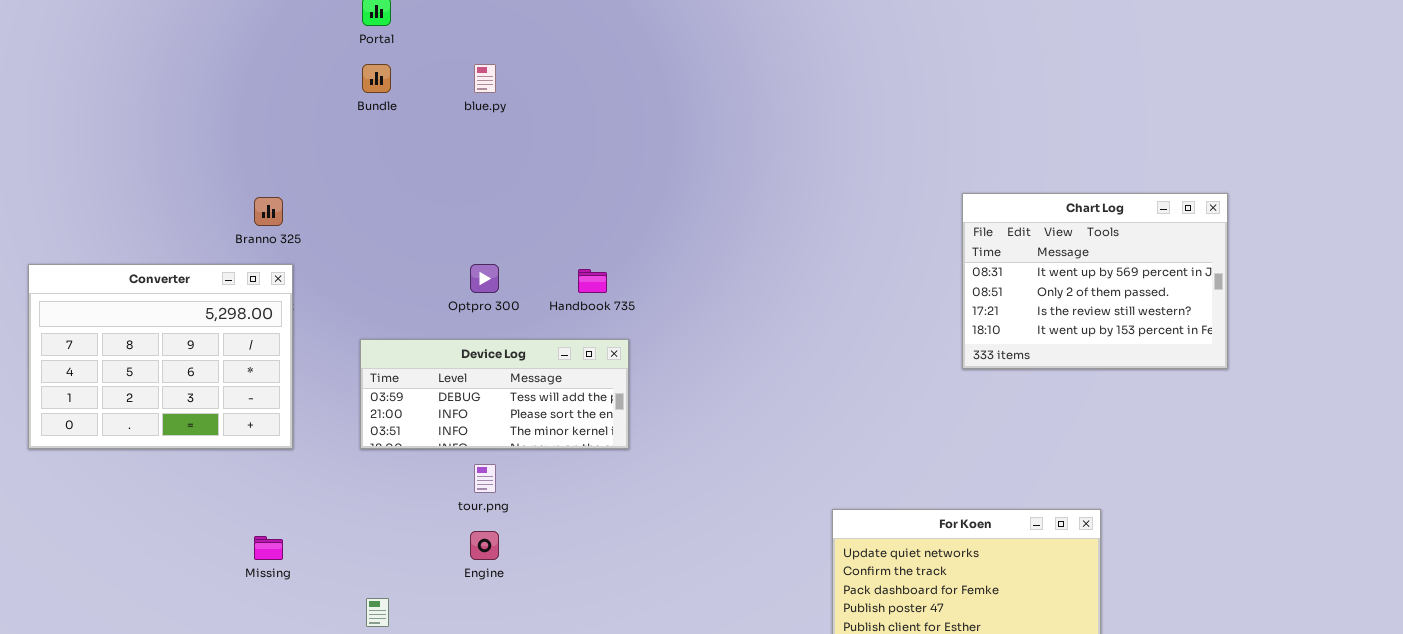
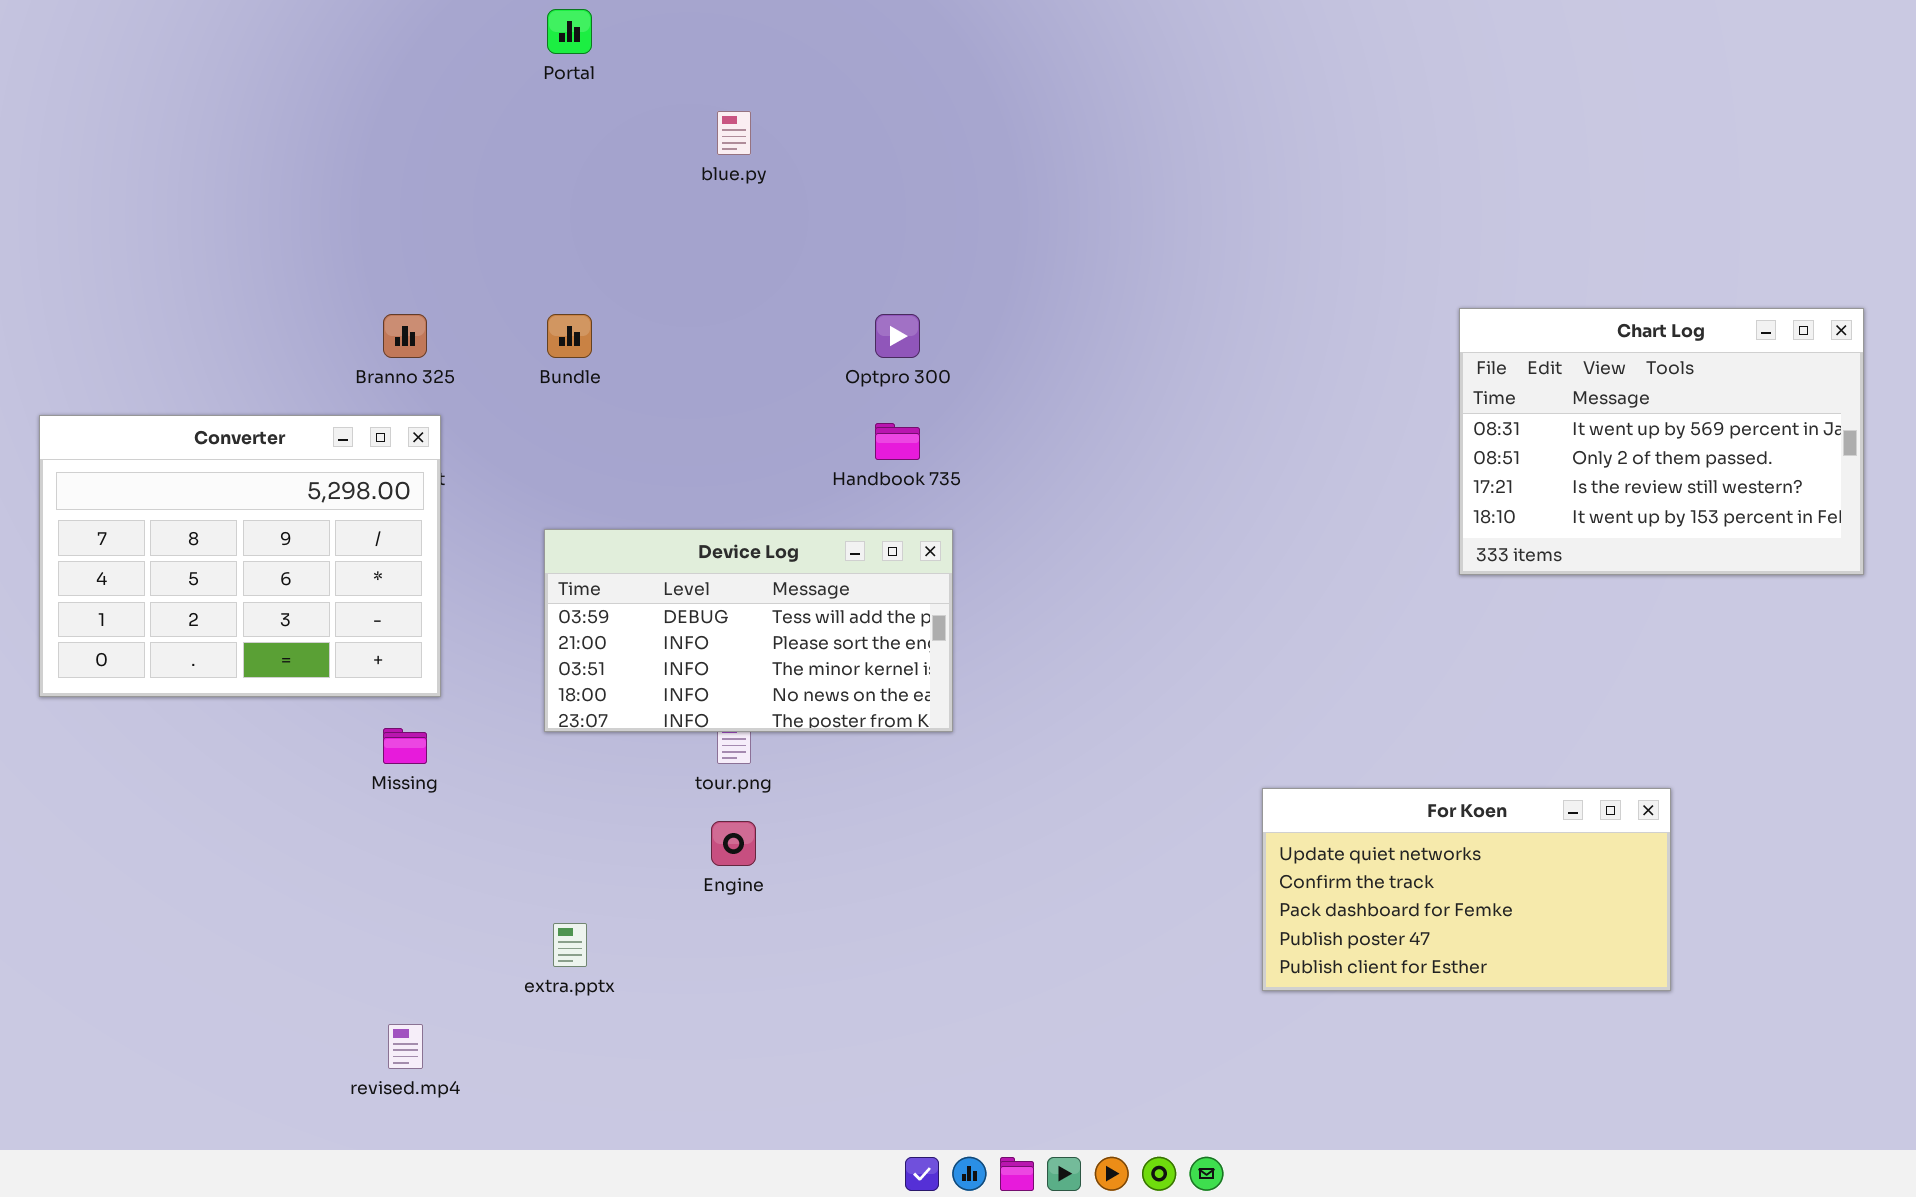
Bundle: [362,64,391,93] -> [547,314,592,358], moved
Optpro 300: [470,264,499,293] -> [875,314,920,358], moved
Device Log: [360,339,629,449] -> [544,529,953,732], resized
Missing: [254,536,283,560] -> [383,728,427,764], moved

